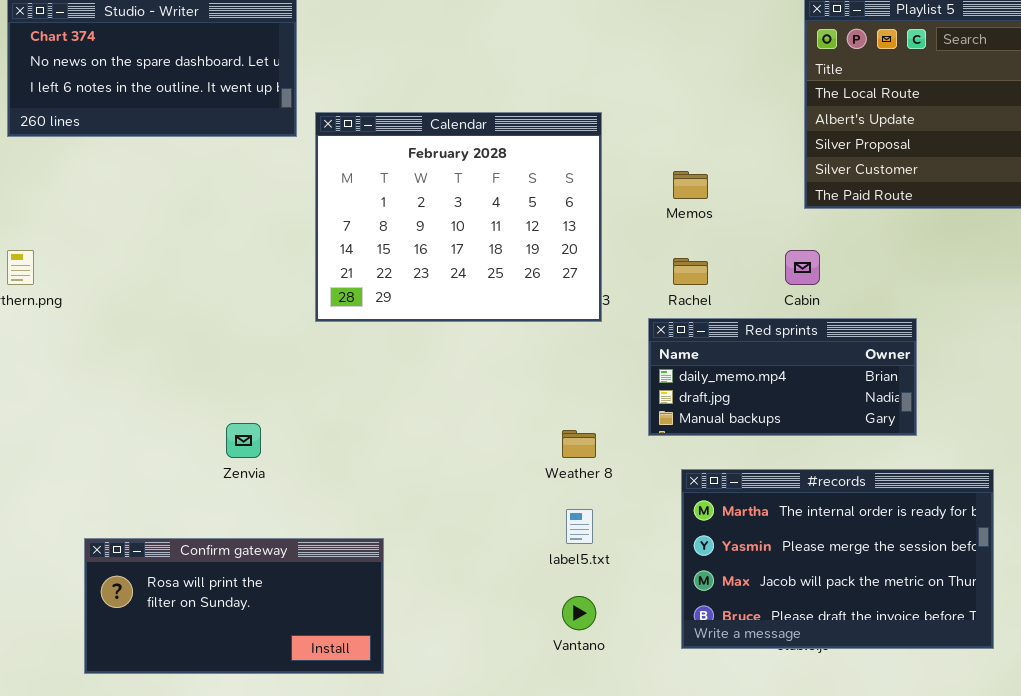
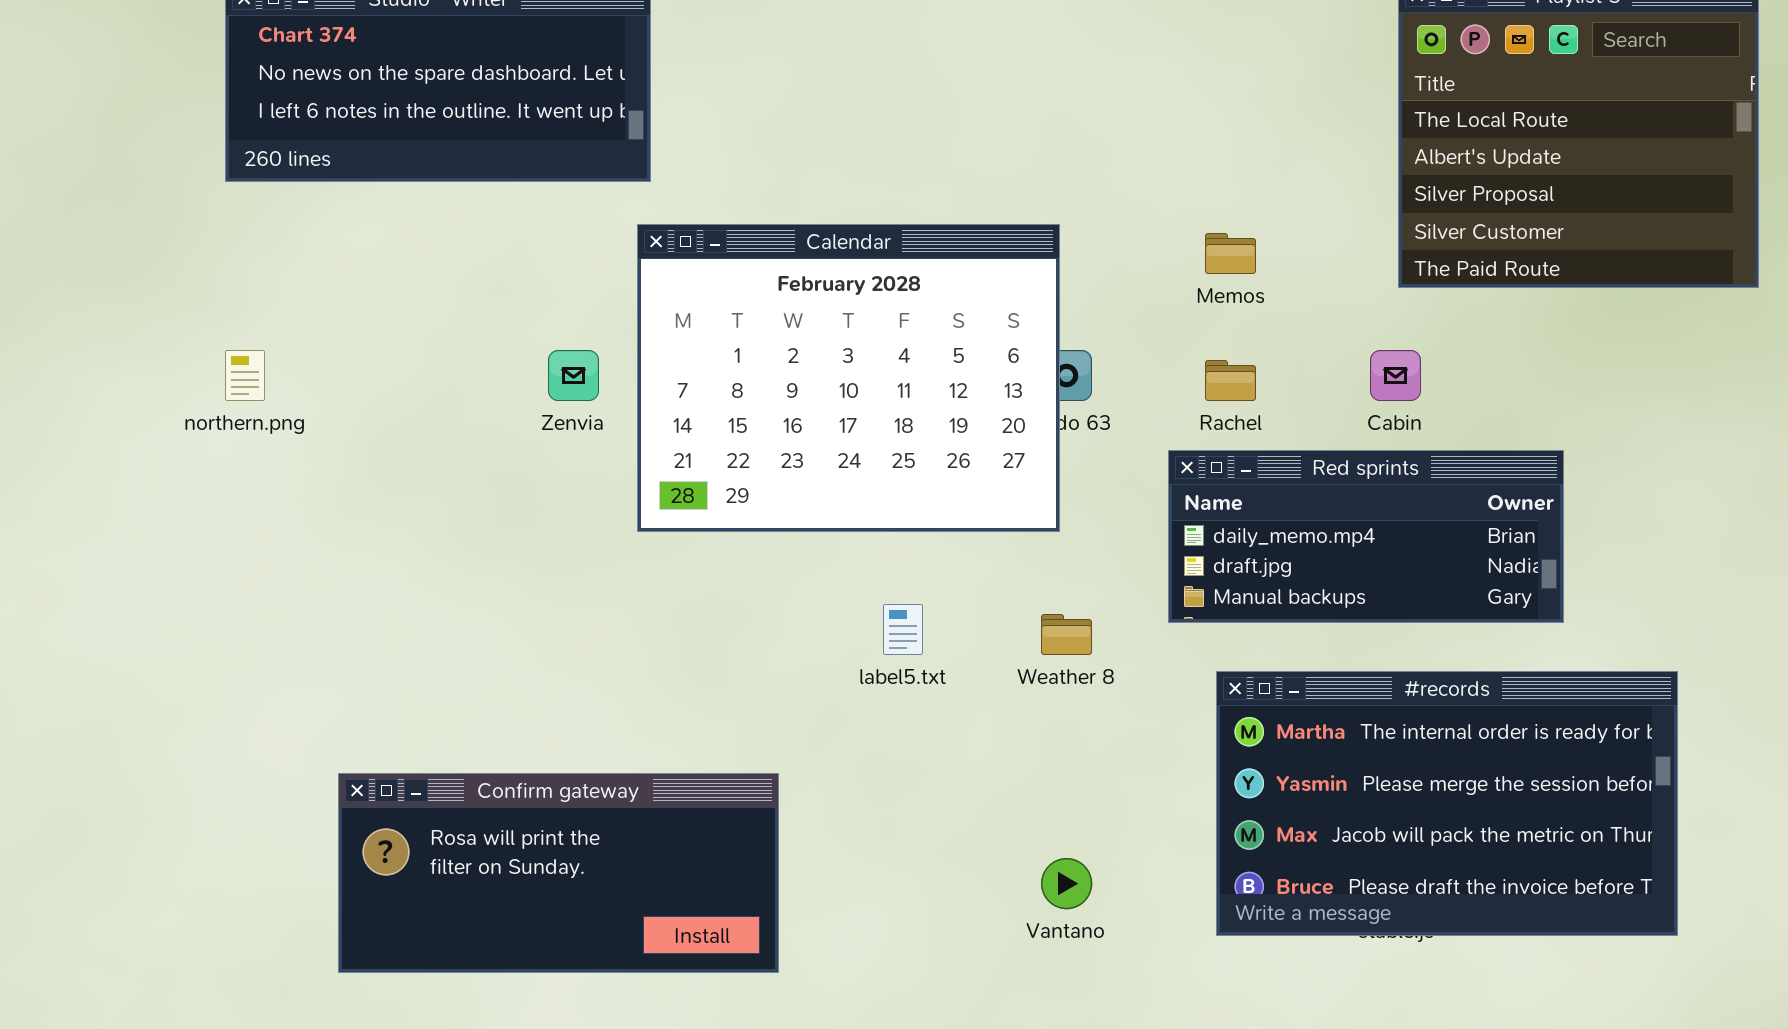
Calendar: [315,112,602,322] -> [637,224,1060,532], moved
Zenvia: [226,423,261,458] -> [548,350,599,401], moved
label5.txt: [566,509,593,544] -> [883,604,923,655], moved

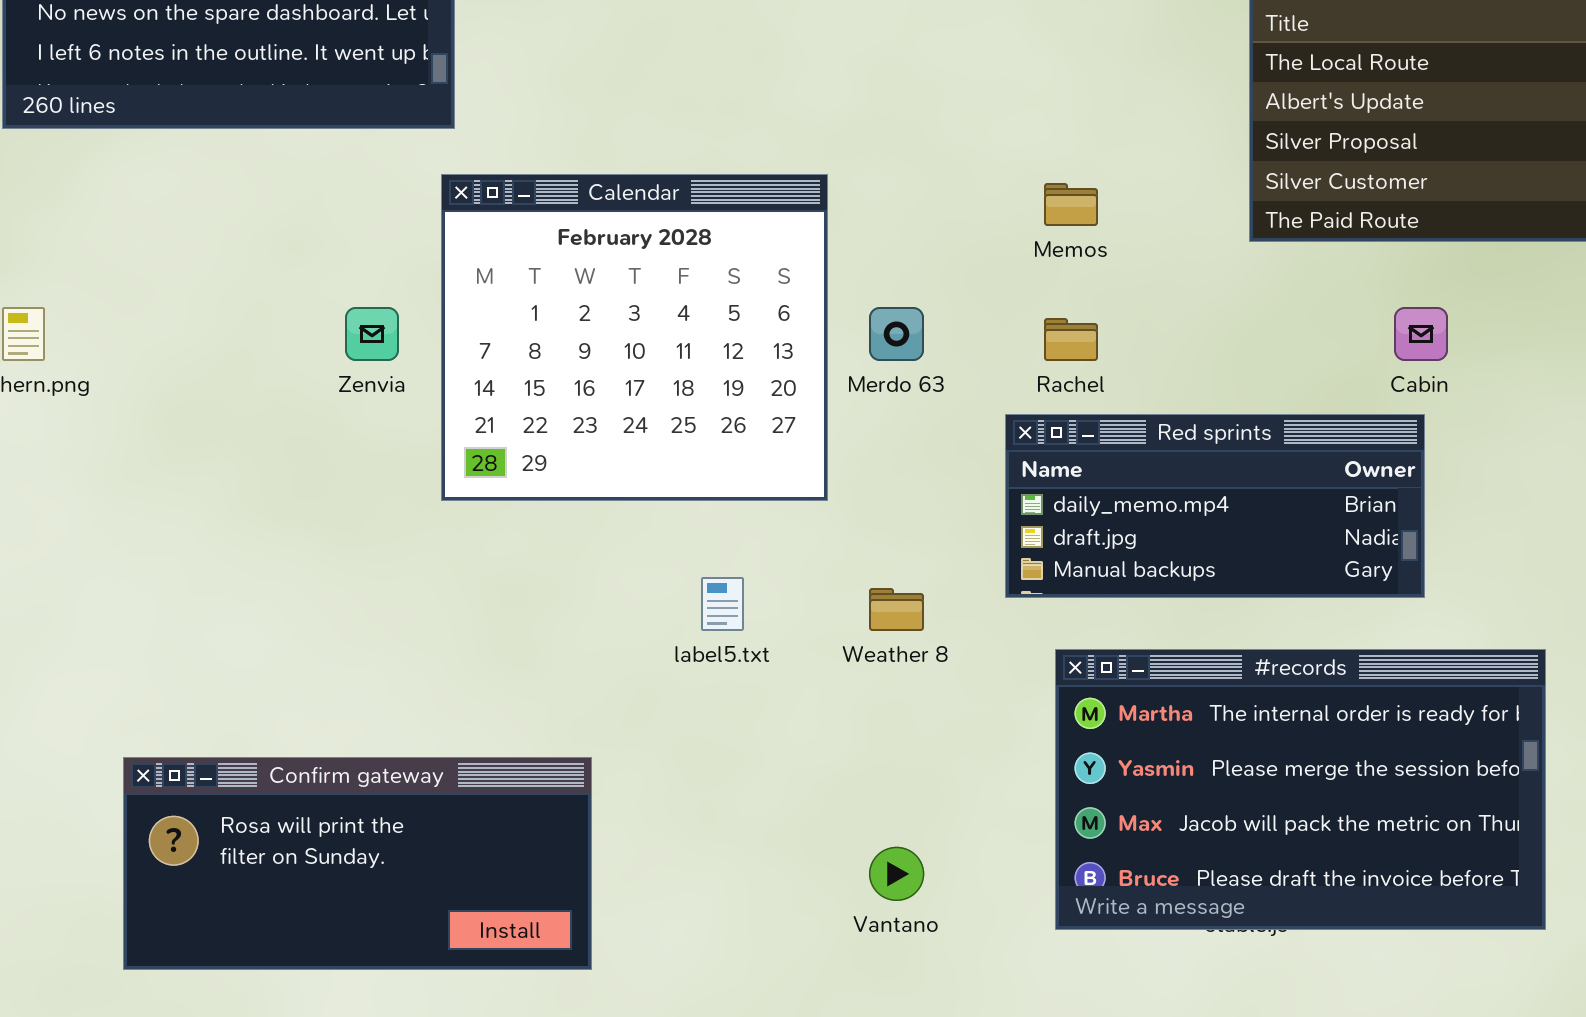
Calendar: [637,224,1060,532] -> [441,174,828,501], resized
Cabin: [1370,350,1421,401] -> [1394,307,1448,361], moved

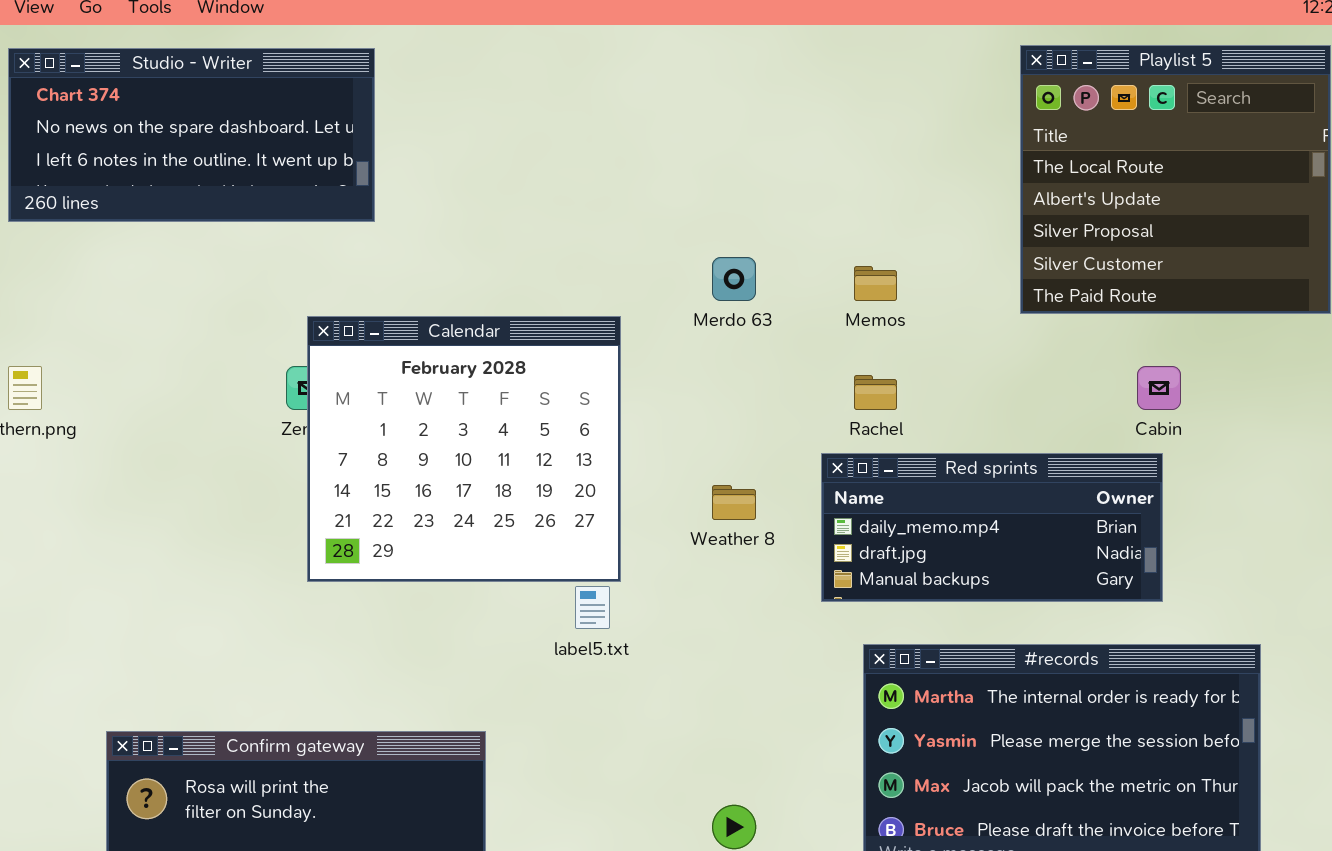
Calendar: [441,174,828,501] -> [307,316,621,582], moved
Merdo 63: [869,307,924,361] -> [712,257,756,301], moved
Weather 8: [869,588,924,631] -> [712,485,756,520], moved

